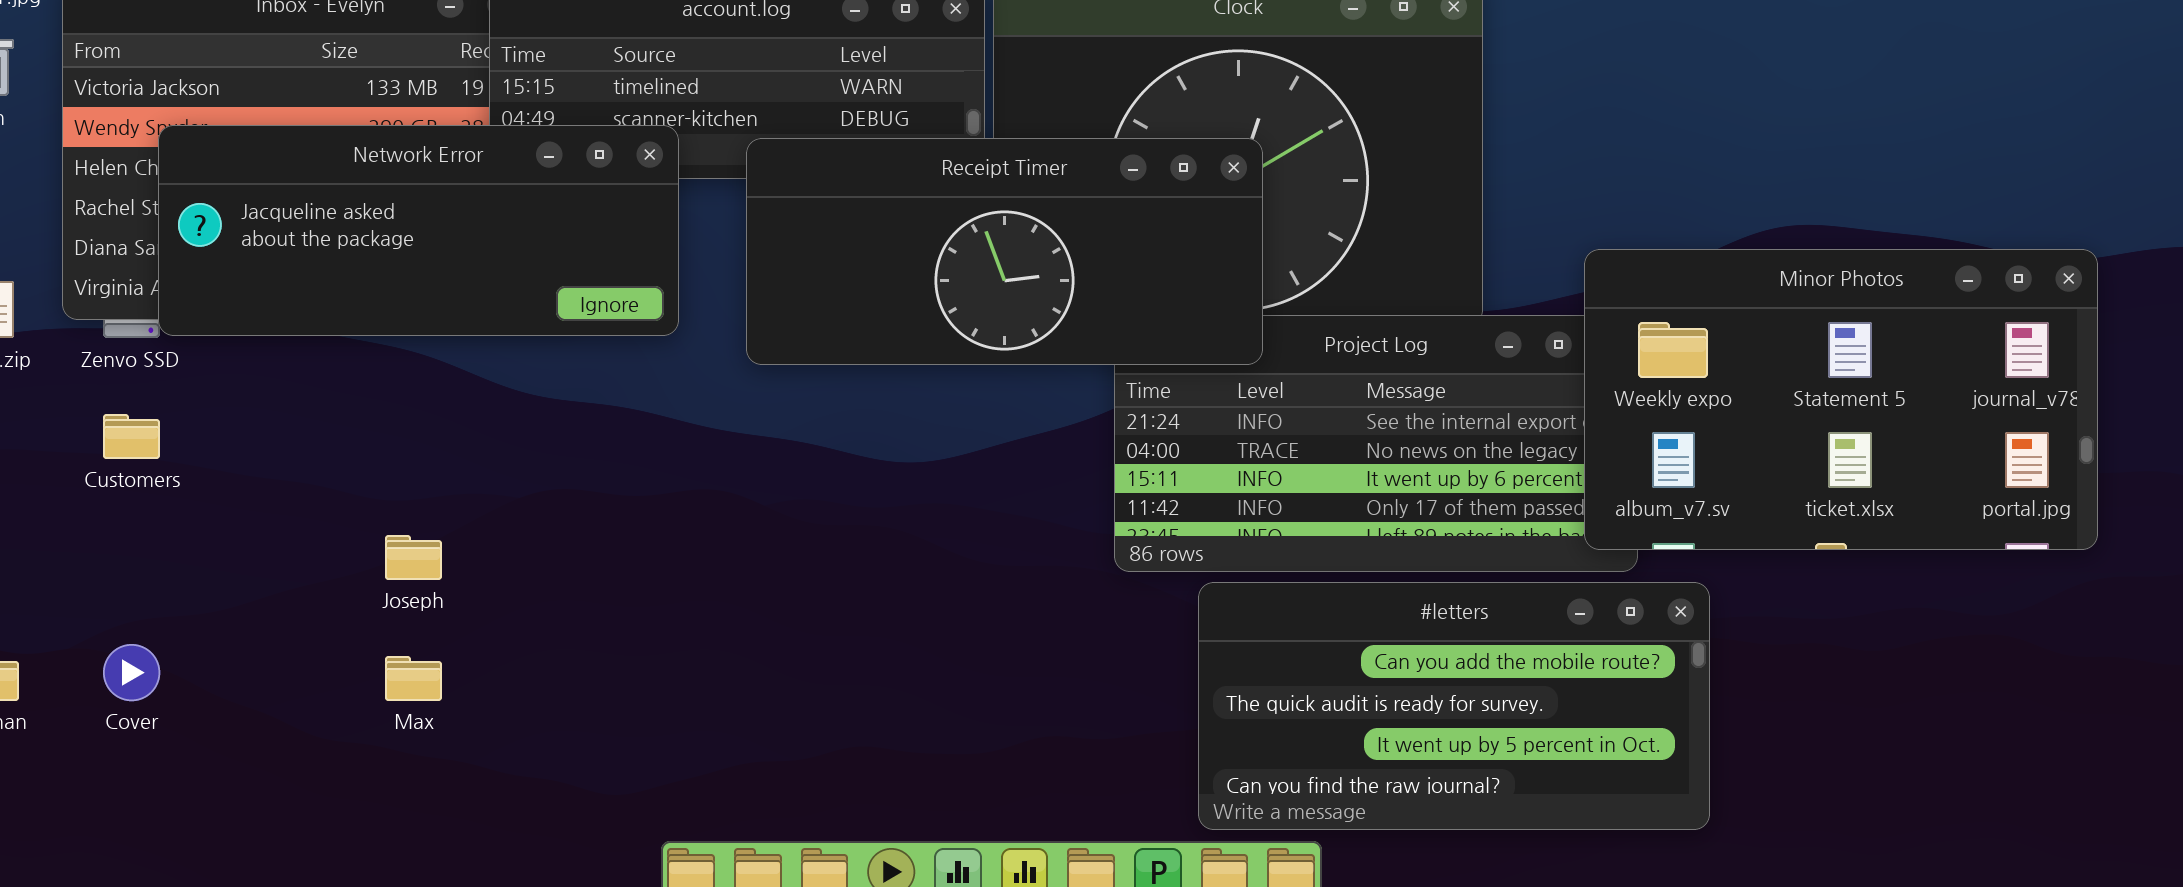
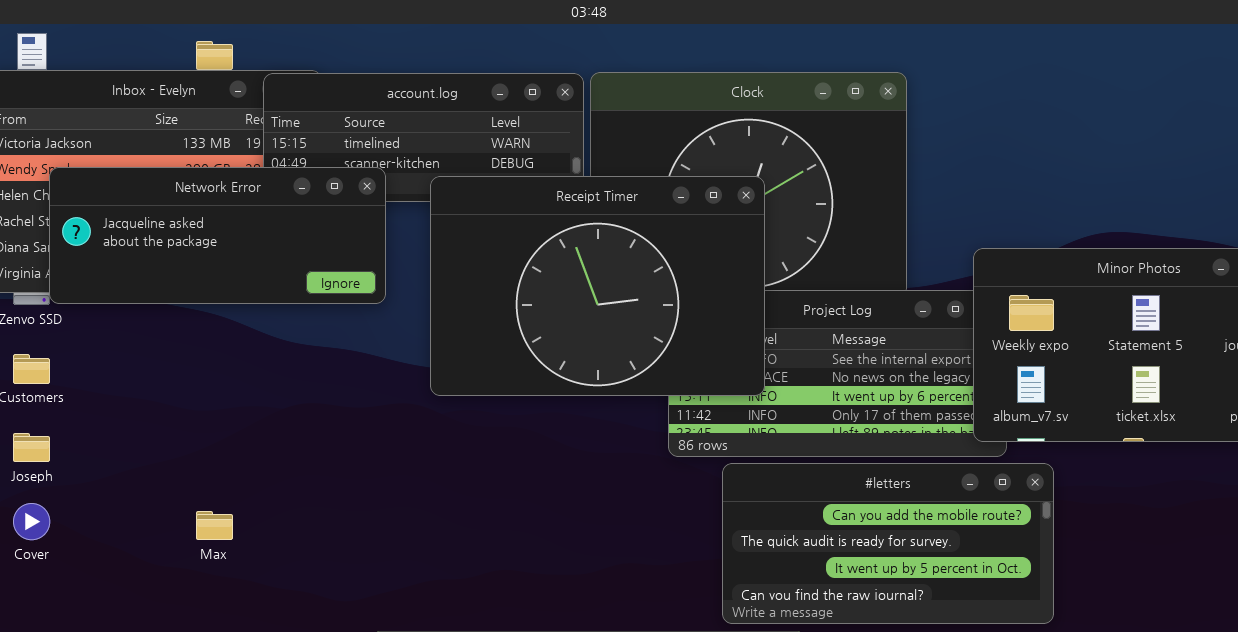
Receipt Timer: [746,138,1263,365] -> [430,176,765,396], resized
Joseph: [385,535,442,580] -> [13,433,50,462], moved

